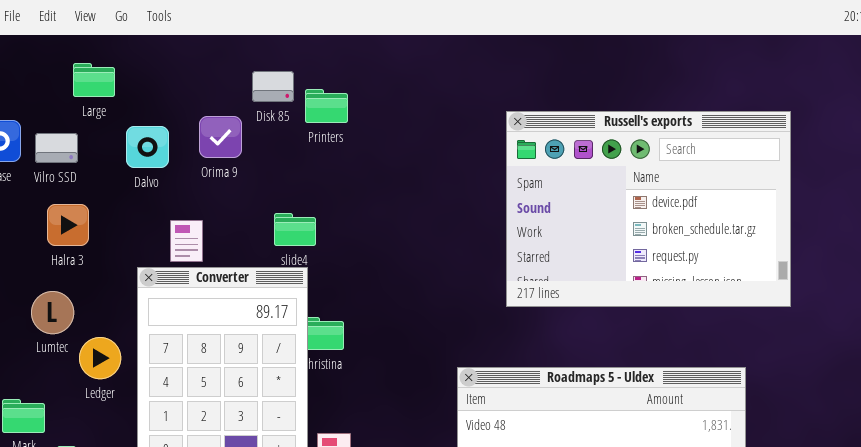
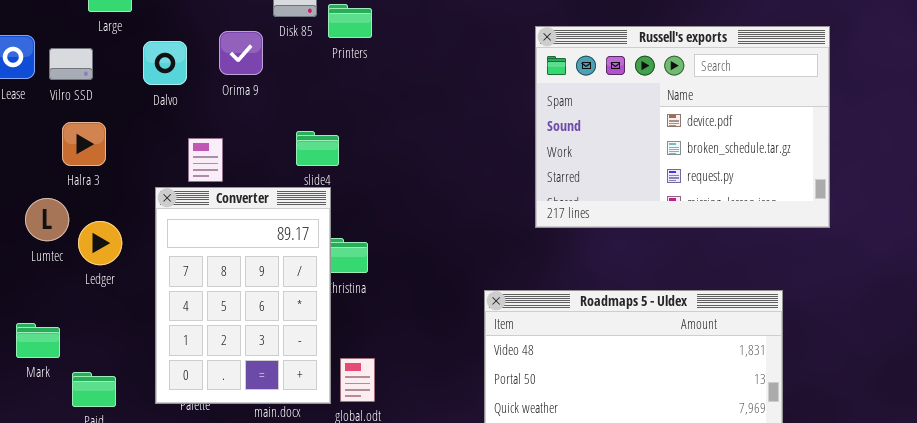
Lumtec: [31,291,74,334] -> [25,198,69,241], moved
Ledger: [79,337,121,379] -> [78,221,122,265], moved

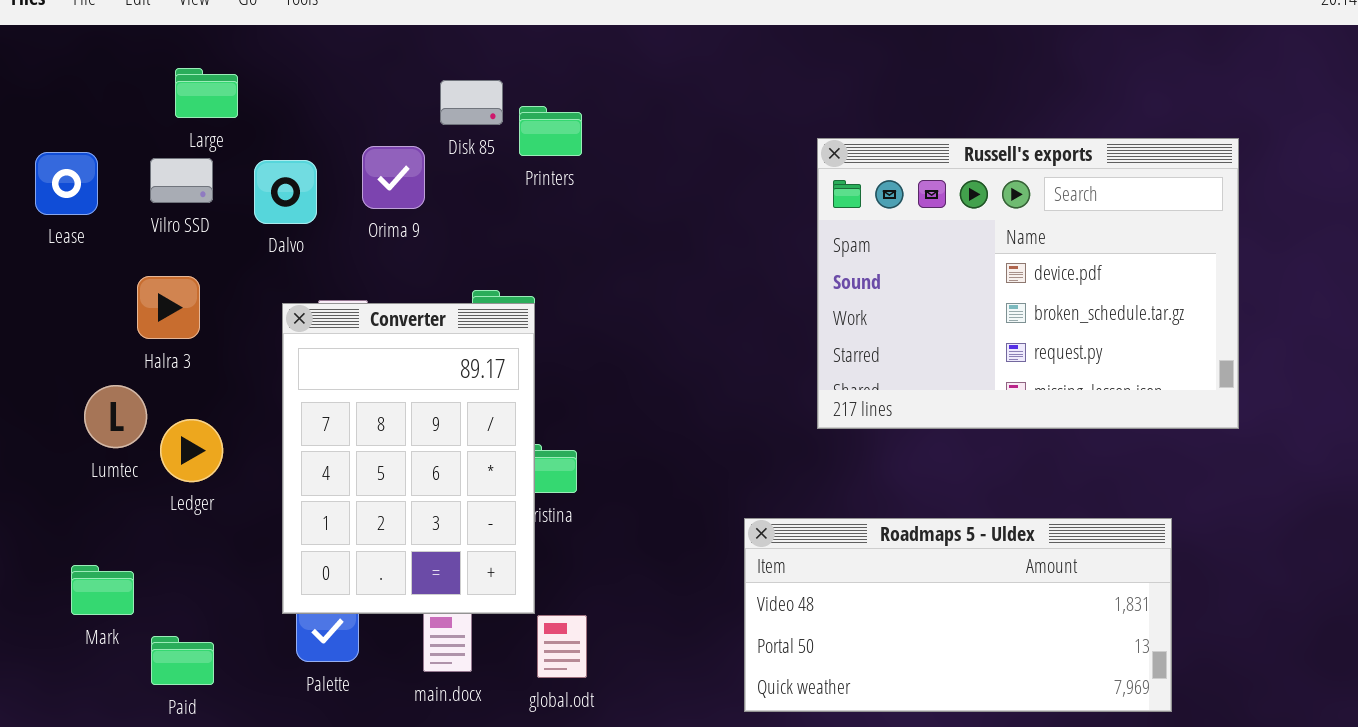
Vilro SSD: [49,48,93,80] -> [150,158,213,203], moved
Converter: [155,187,331,404] -> [282,303,535,614], moved

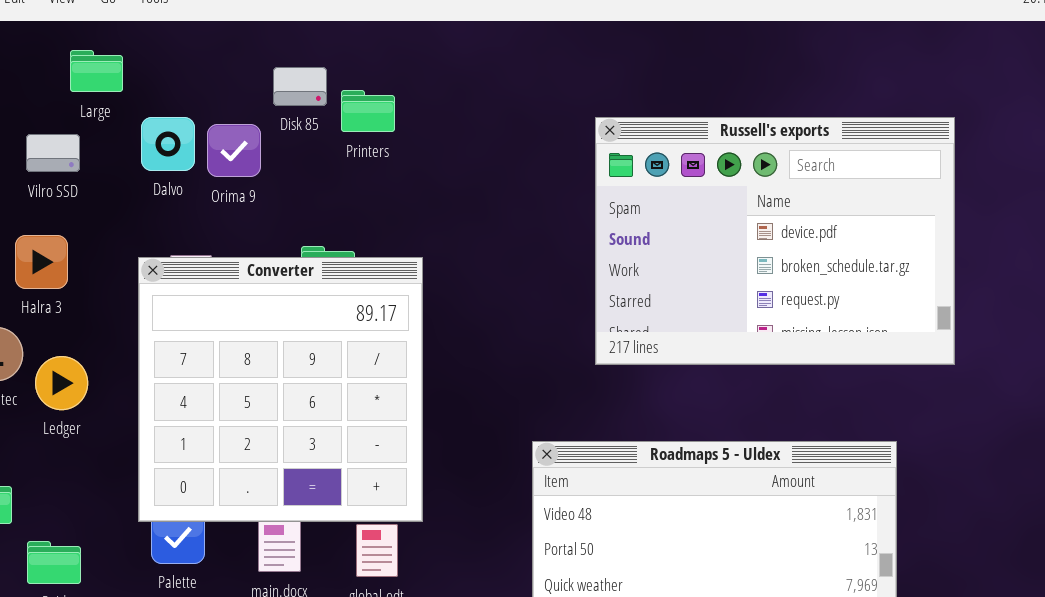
Large: [175,68,238,118] -> [70,50,123,92], moved
Dalvo: [254,160,317,224] -> [141,117,195,171], moved
Converter: [282,303,535,614] -> [138,257,423,522], resized

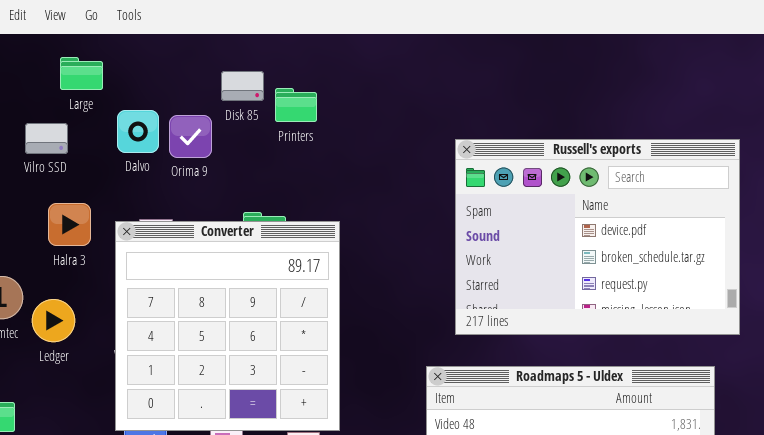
Russell's exports: [595,117,955,365] -> [455,139,740,335], moved
Halra 3: [15,235,68,289] -> [48,203,91,246], moved

